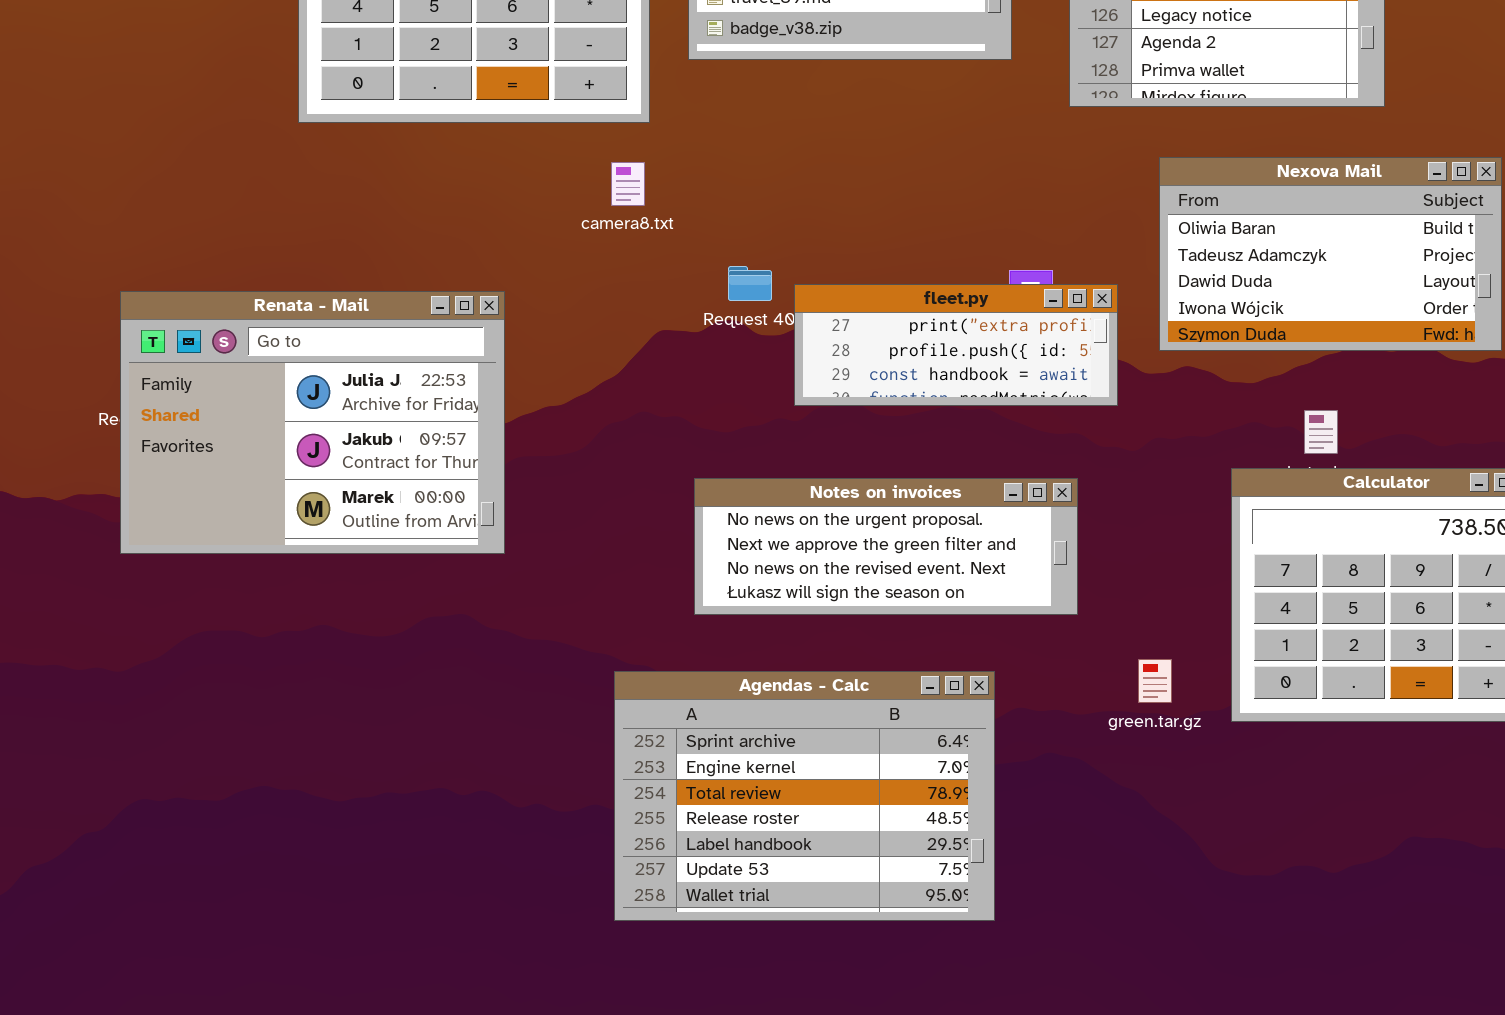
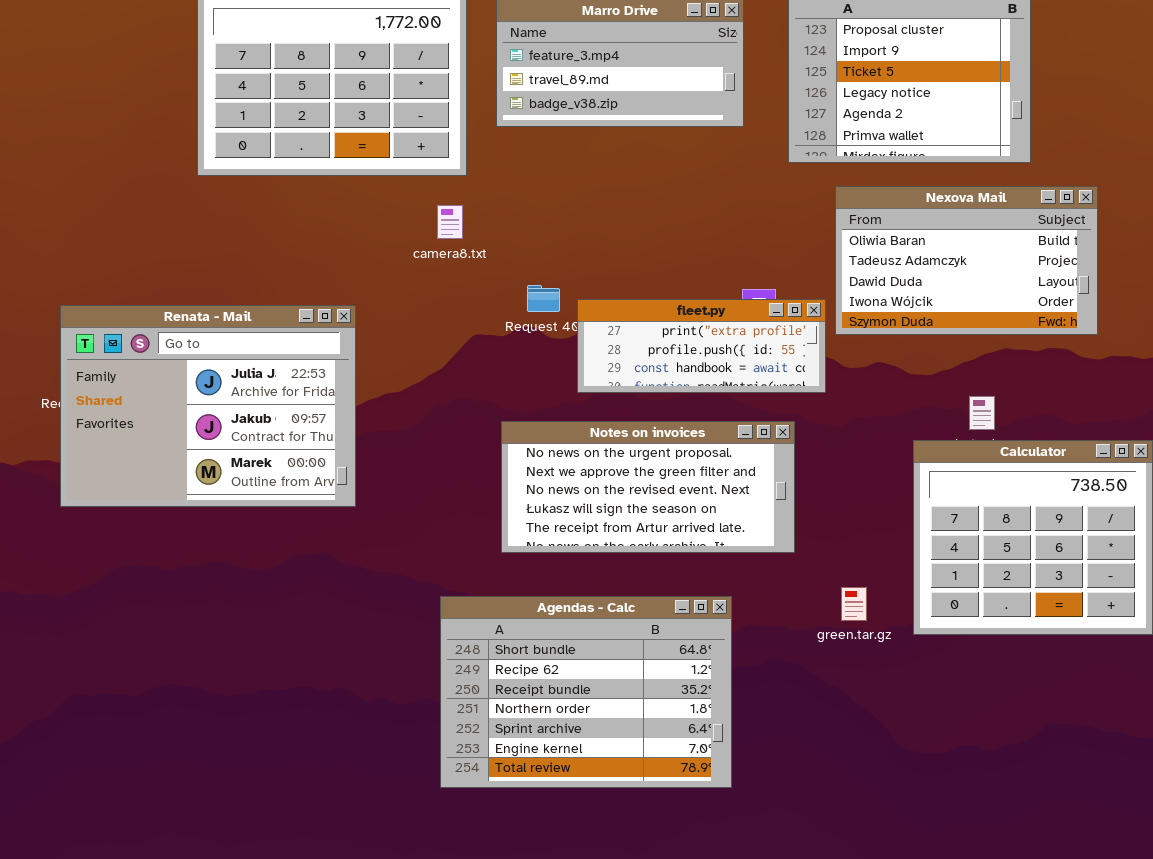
Nexova Mail: [1159,157,1502,351] -> [835,186,1098,335], moved
Notes on invoices: [694,478,1078,615] -> [501,421,795,553], resized
Agendas - Calc: [614,671,995,921] -> [440,596,732,788], scrolled up 4 rows

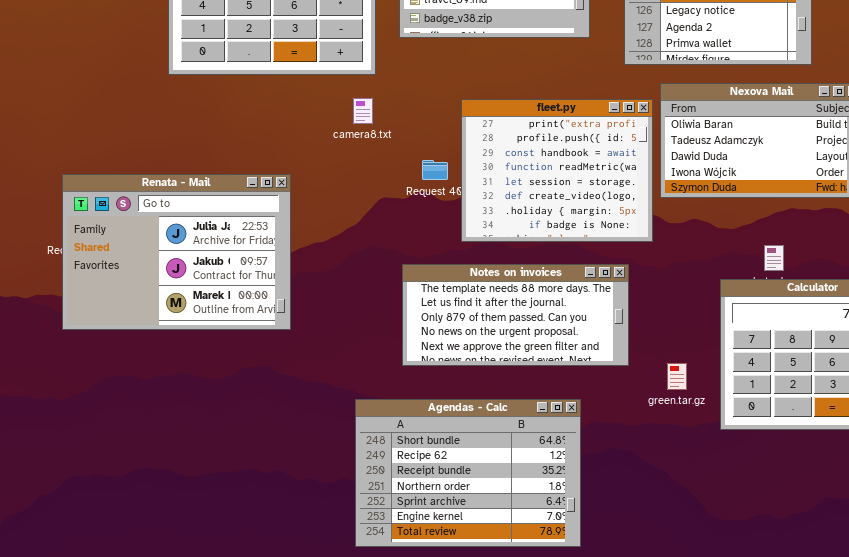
fleet.py: [577,299,826,393] -> [461,99,653,242], resized
Notes on invoices: [501,421,795,553] -> [402,264,629,366], scrolled up 3 rows
green.tar.gz: [841,587,867,621] -> [667,363,687,390], moved

